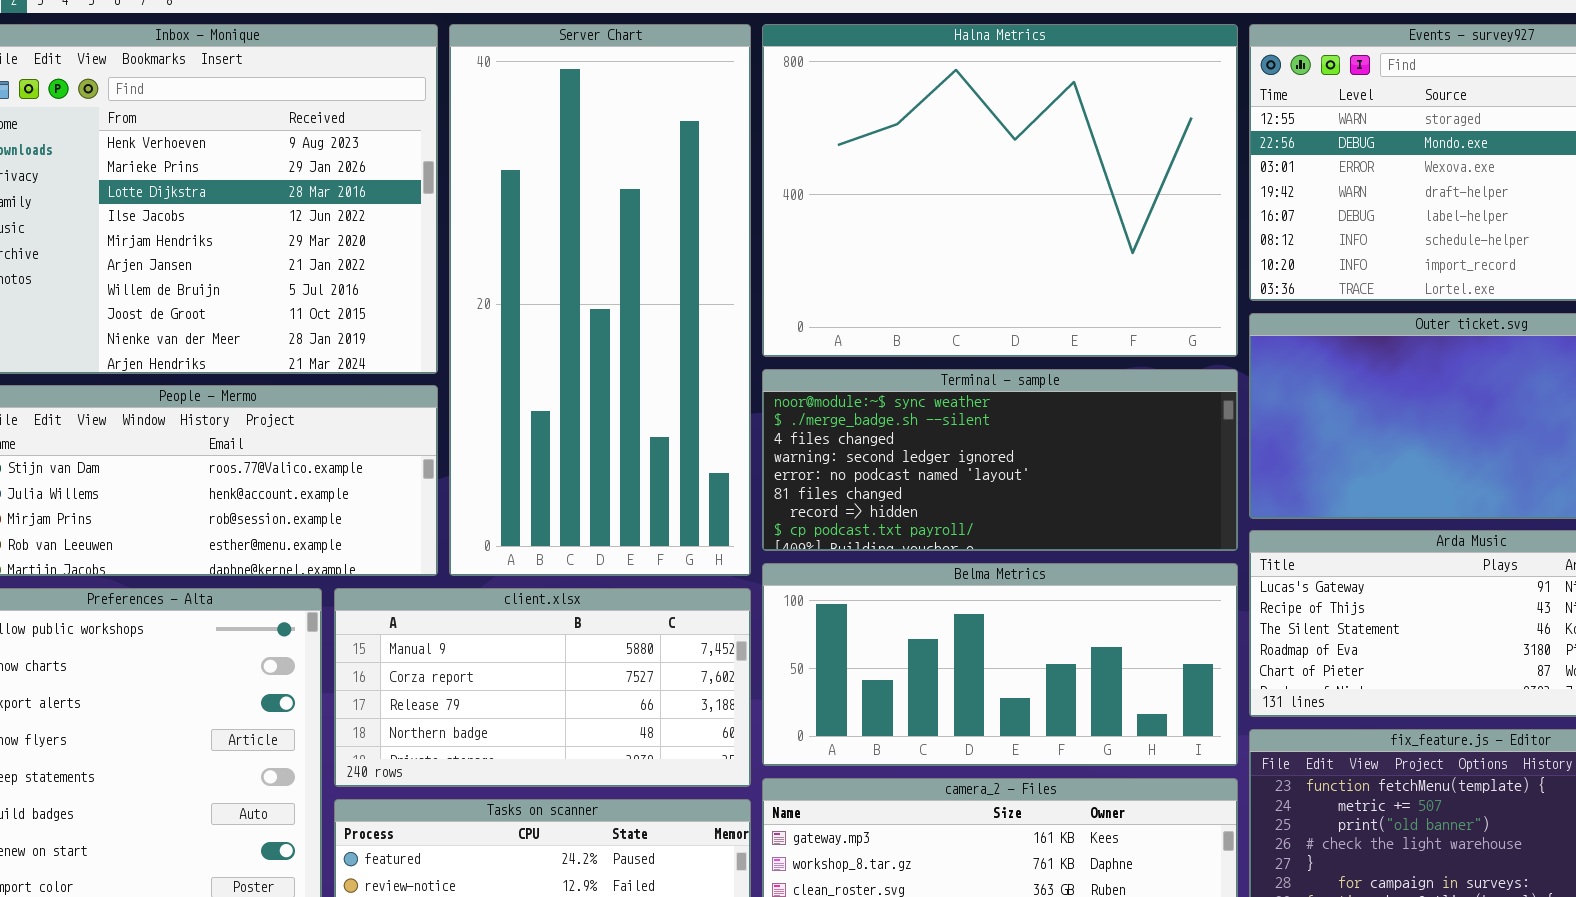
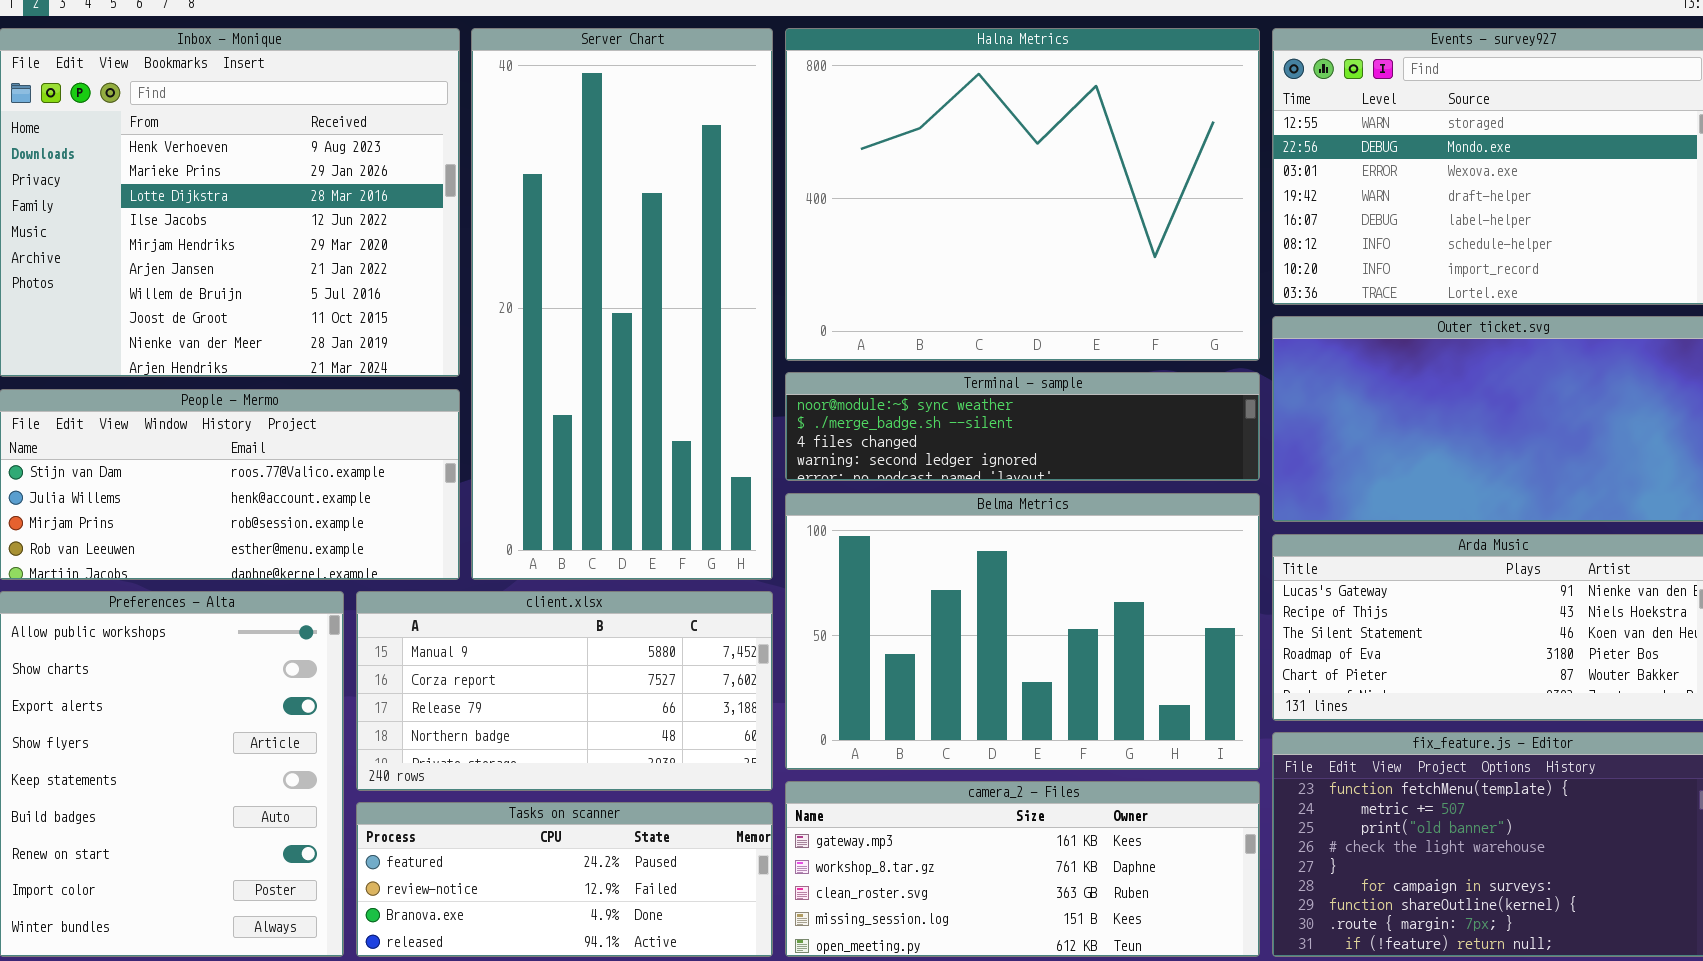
Terminal - sample: [762,369,1238,551] -> [785,372,1260,481], resized
Belma Metrics: [762,563,1238,766] -> [785,493,1260,770], resized

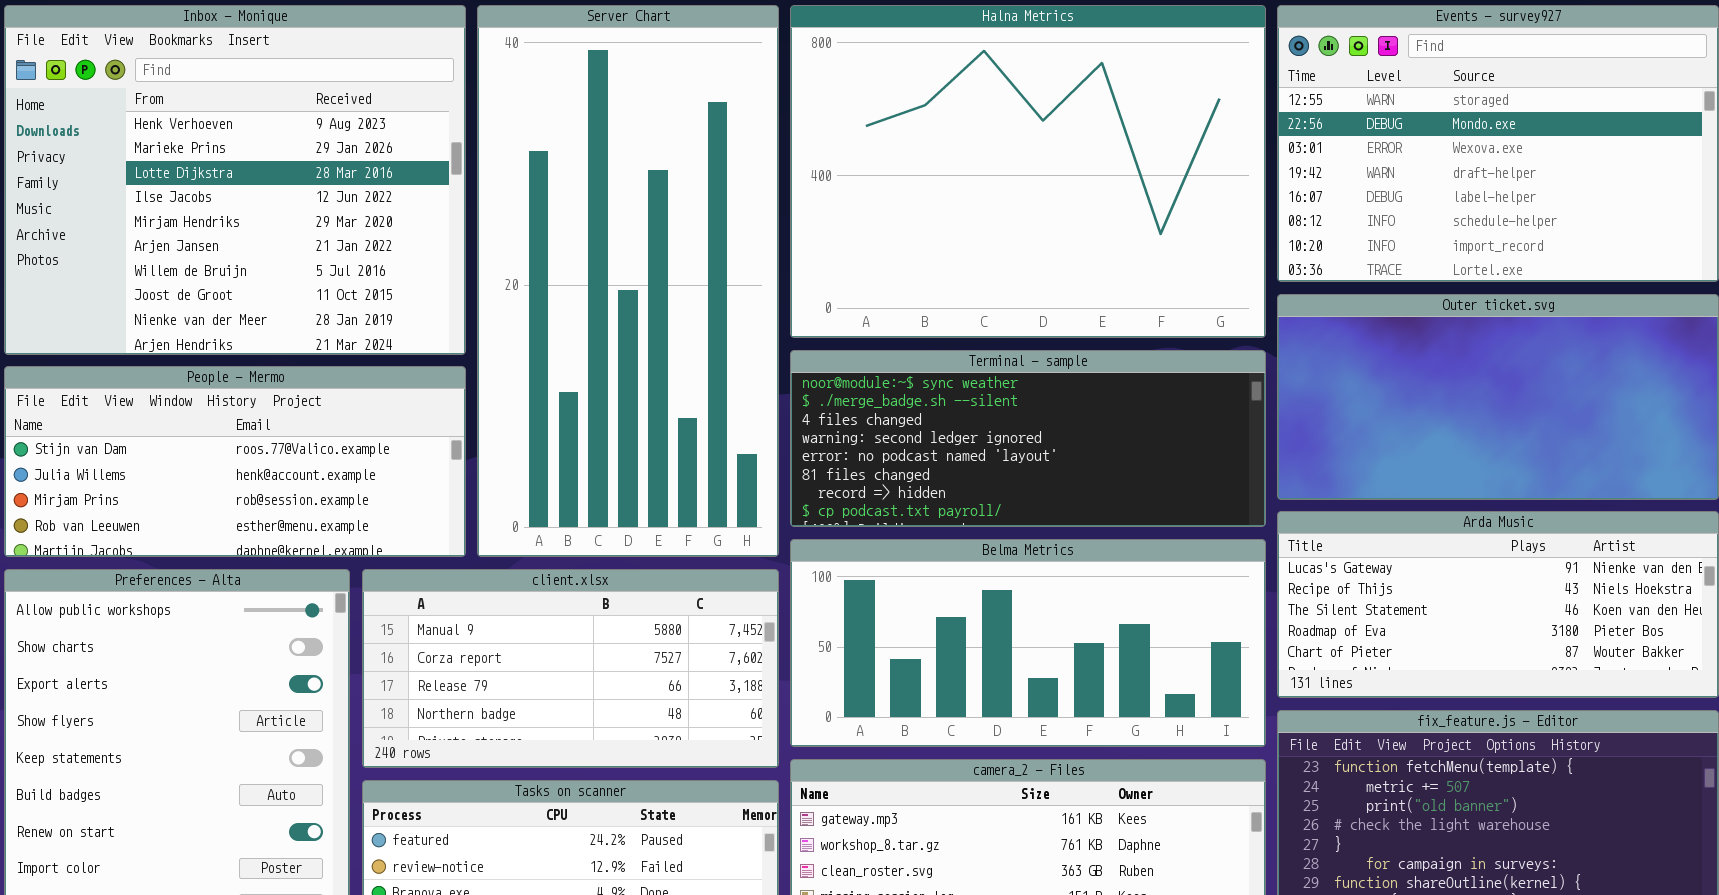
Terminal - sample: [785,372,1260,481] -> [790,350,1266,527], resized
Belma Metrics: [785,493,1260,770] -> [790,539,1266,747], resized

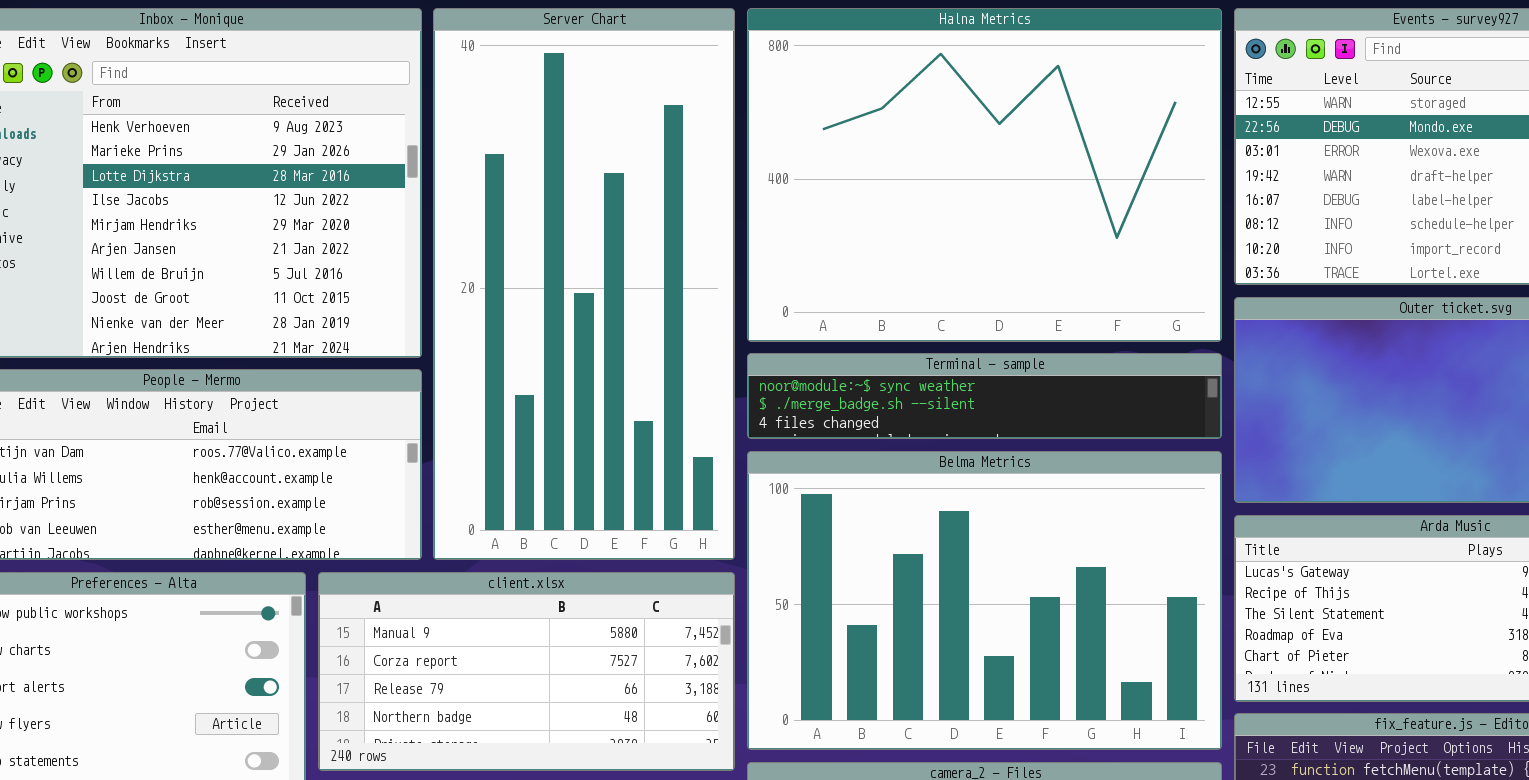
Terminal - sample: [790,350,1266,527] -> [747,353,1222,439], resized
Belma Metrics: [790,539,1266,747] -> [747,451,1222,750], resized

